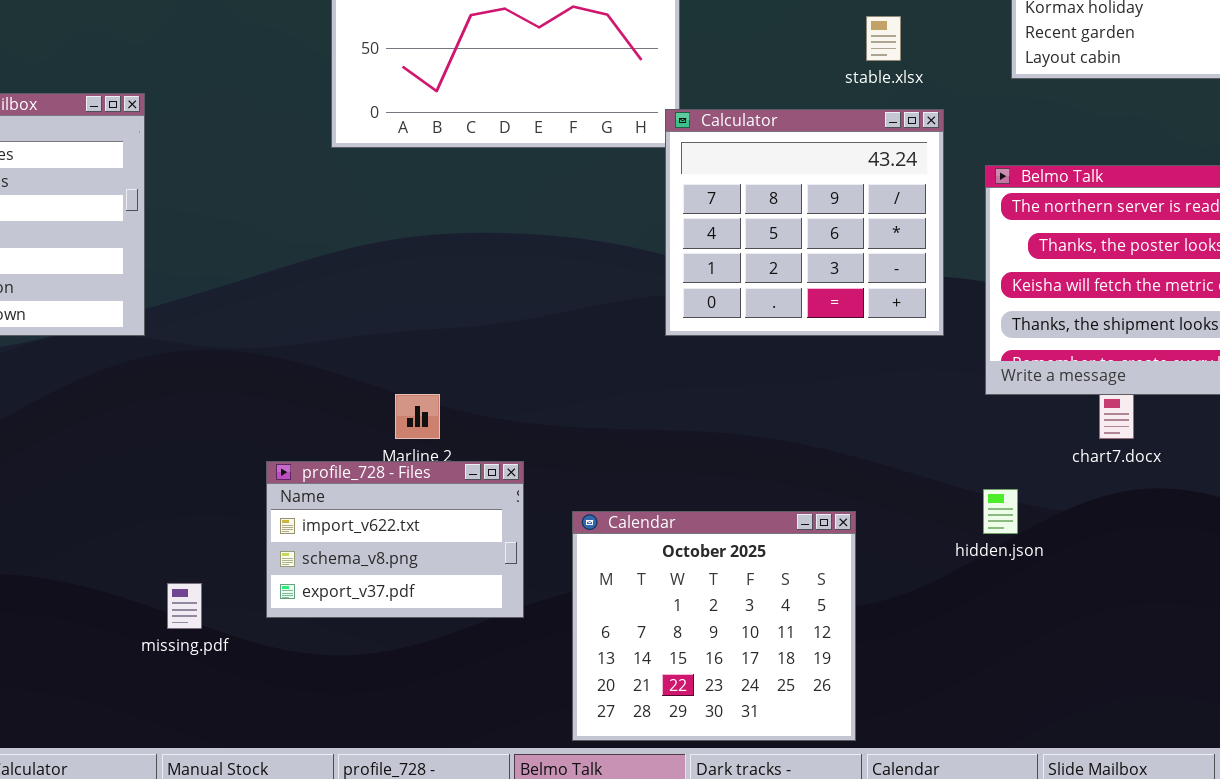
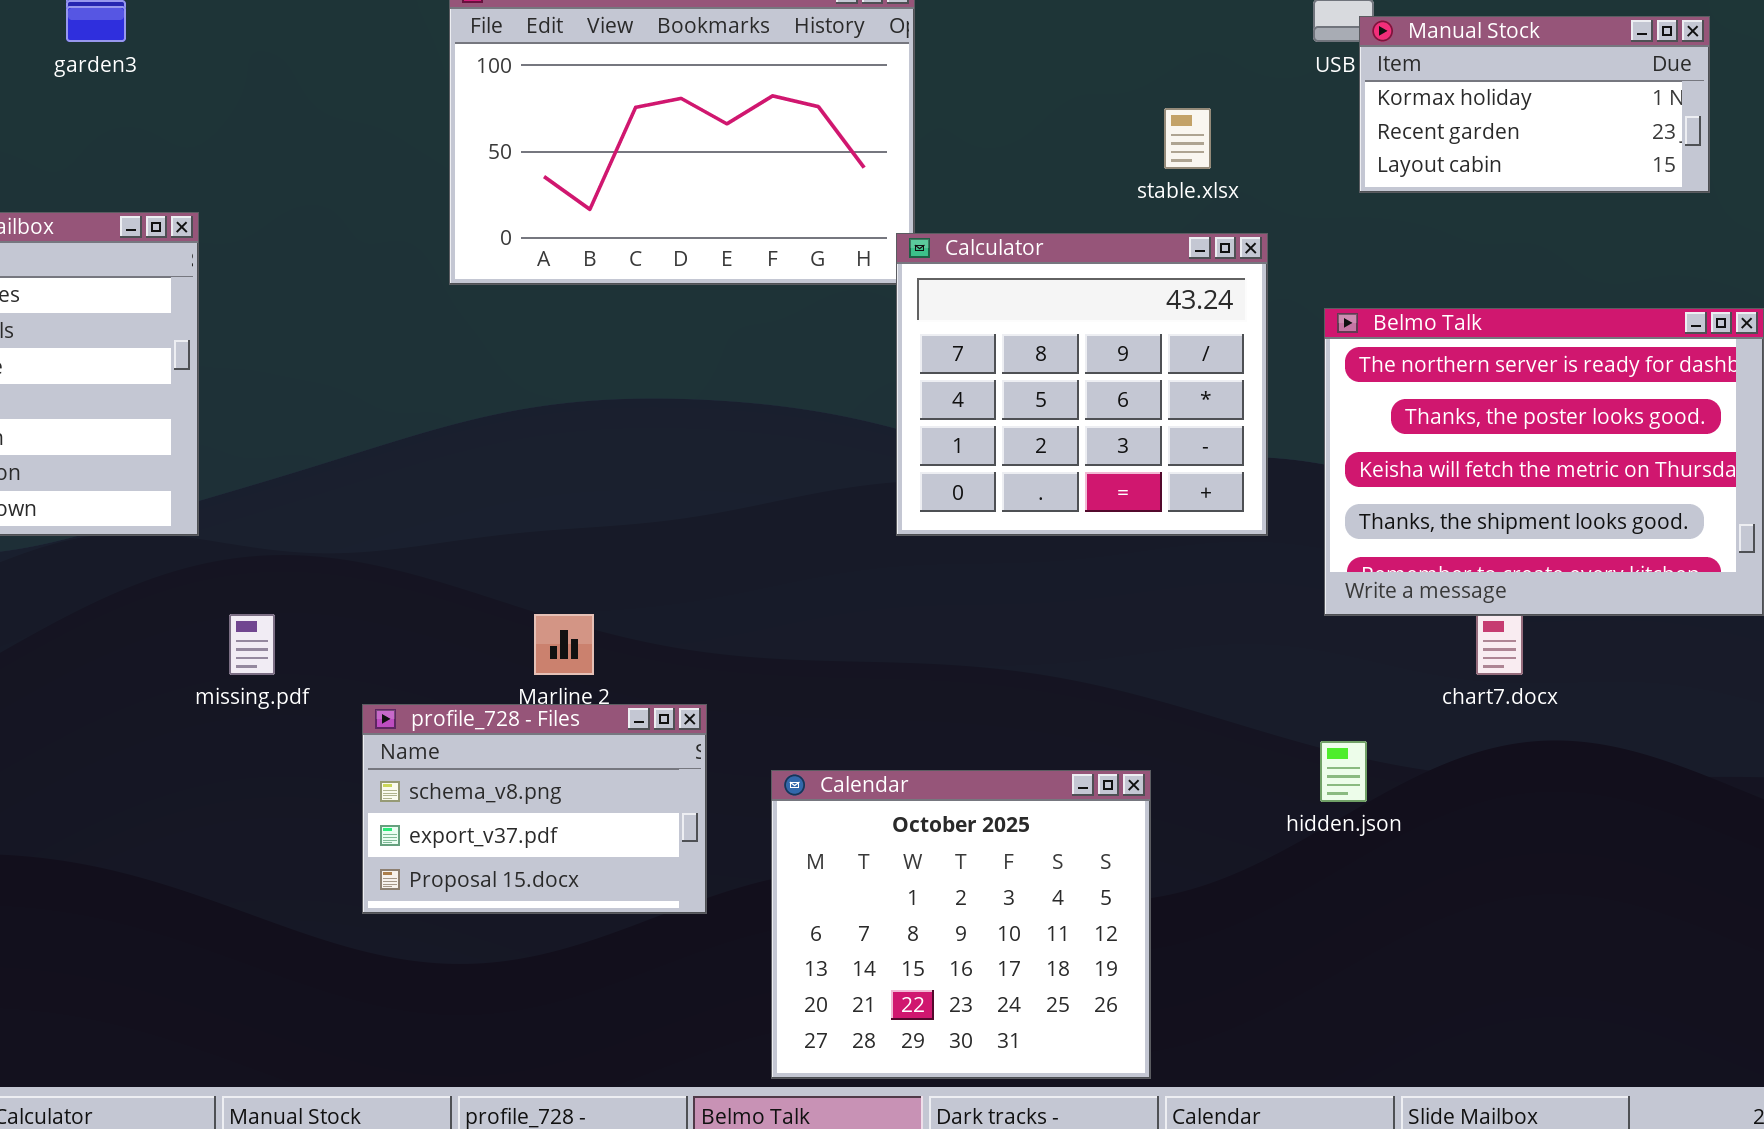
profile_728 - Files: [266,461,524,618] -> [362,704,707,914], scrolled down 1 row
missing.pdf: [167,583,202,629] -> [229,614,275,675], moved

